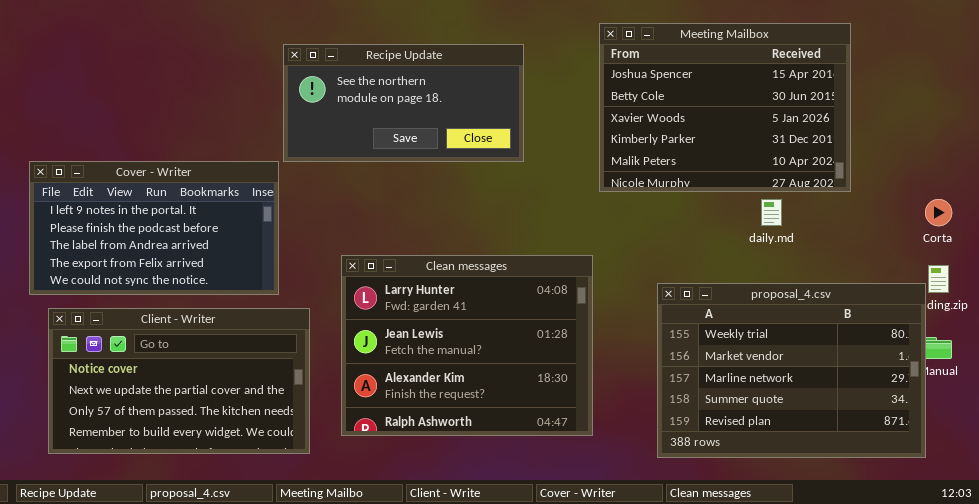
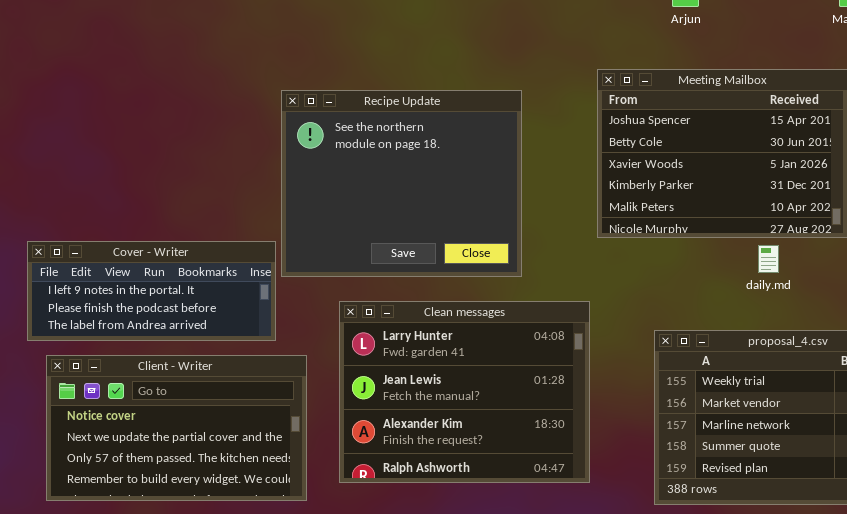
Recipe Update: [283,44,524,162] -> [281,90,522,277], resized
Cover - Writer: [29,161,279,295] -> [27,241,276,341], resized

